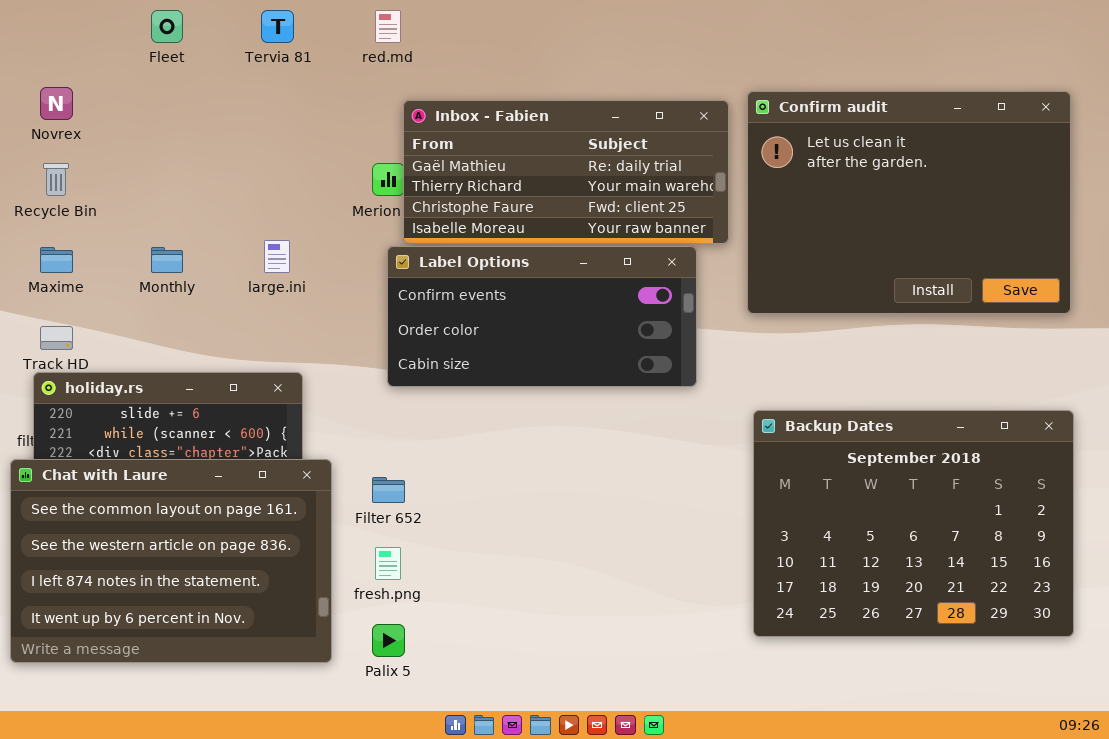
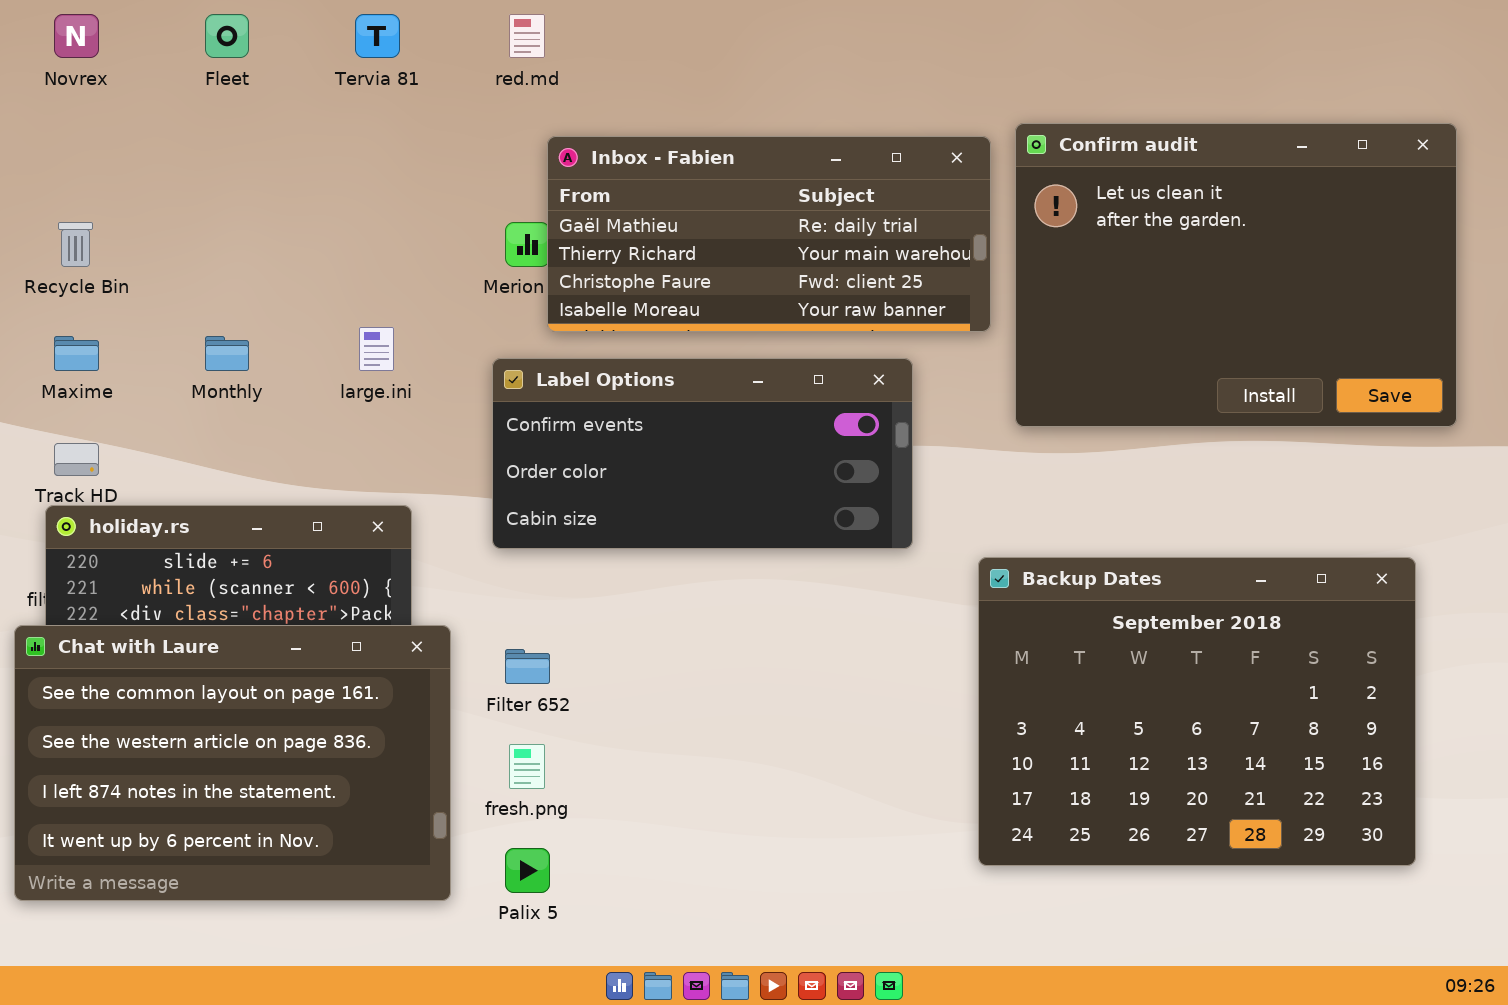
Novrex: [40,87,73,120] -> [54,14,99,58], moved
Label Options: [387,246,697,387] -> [492,358,913,549], moved
Backup Dates: [753,410,1074,637] -> [978,557,1416,866], moved

